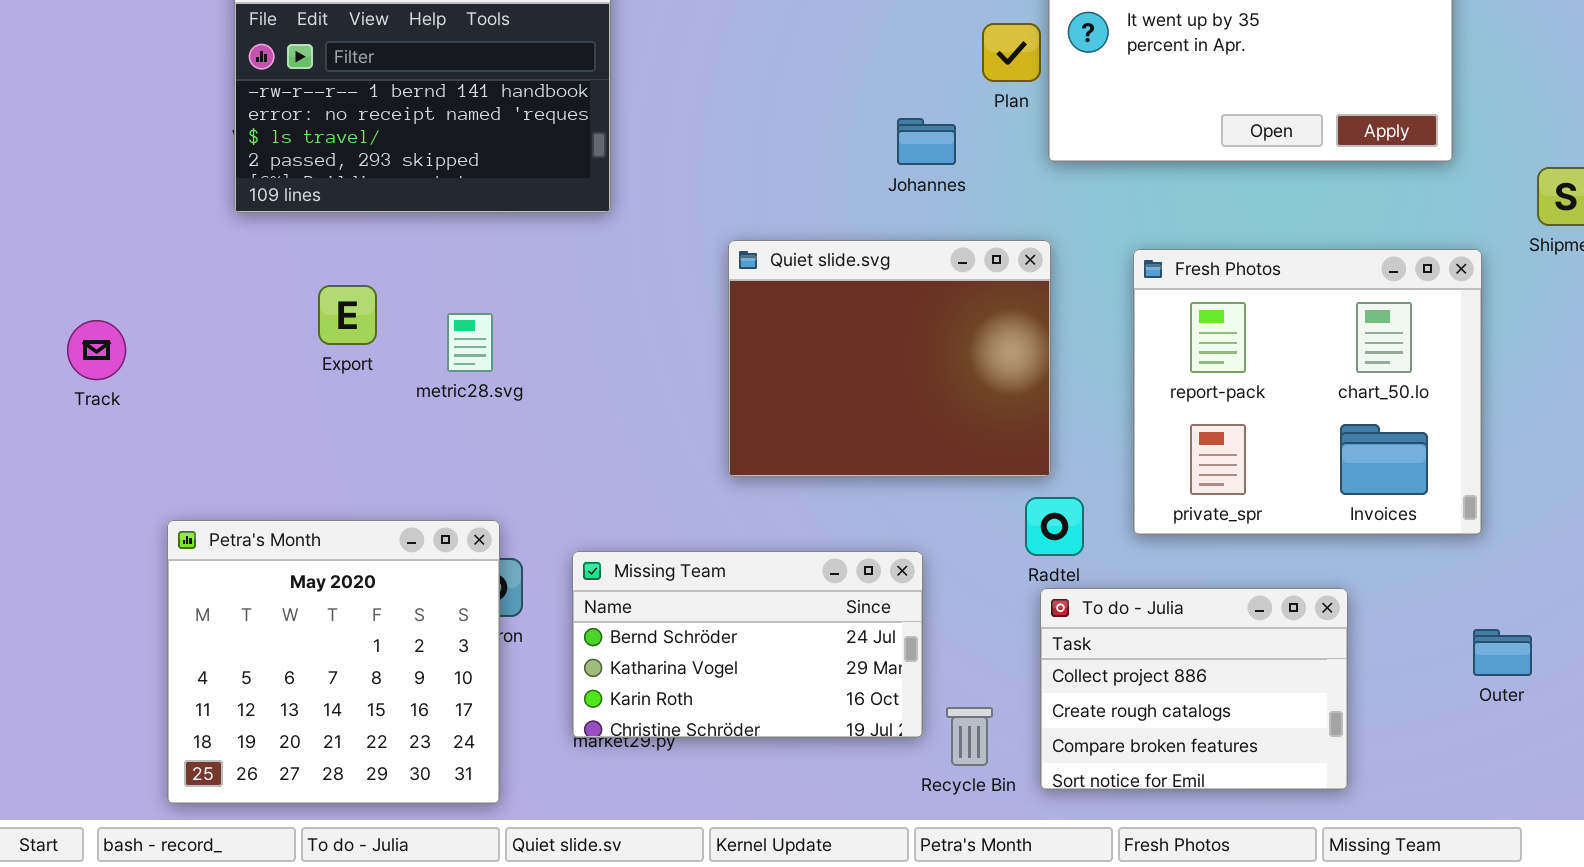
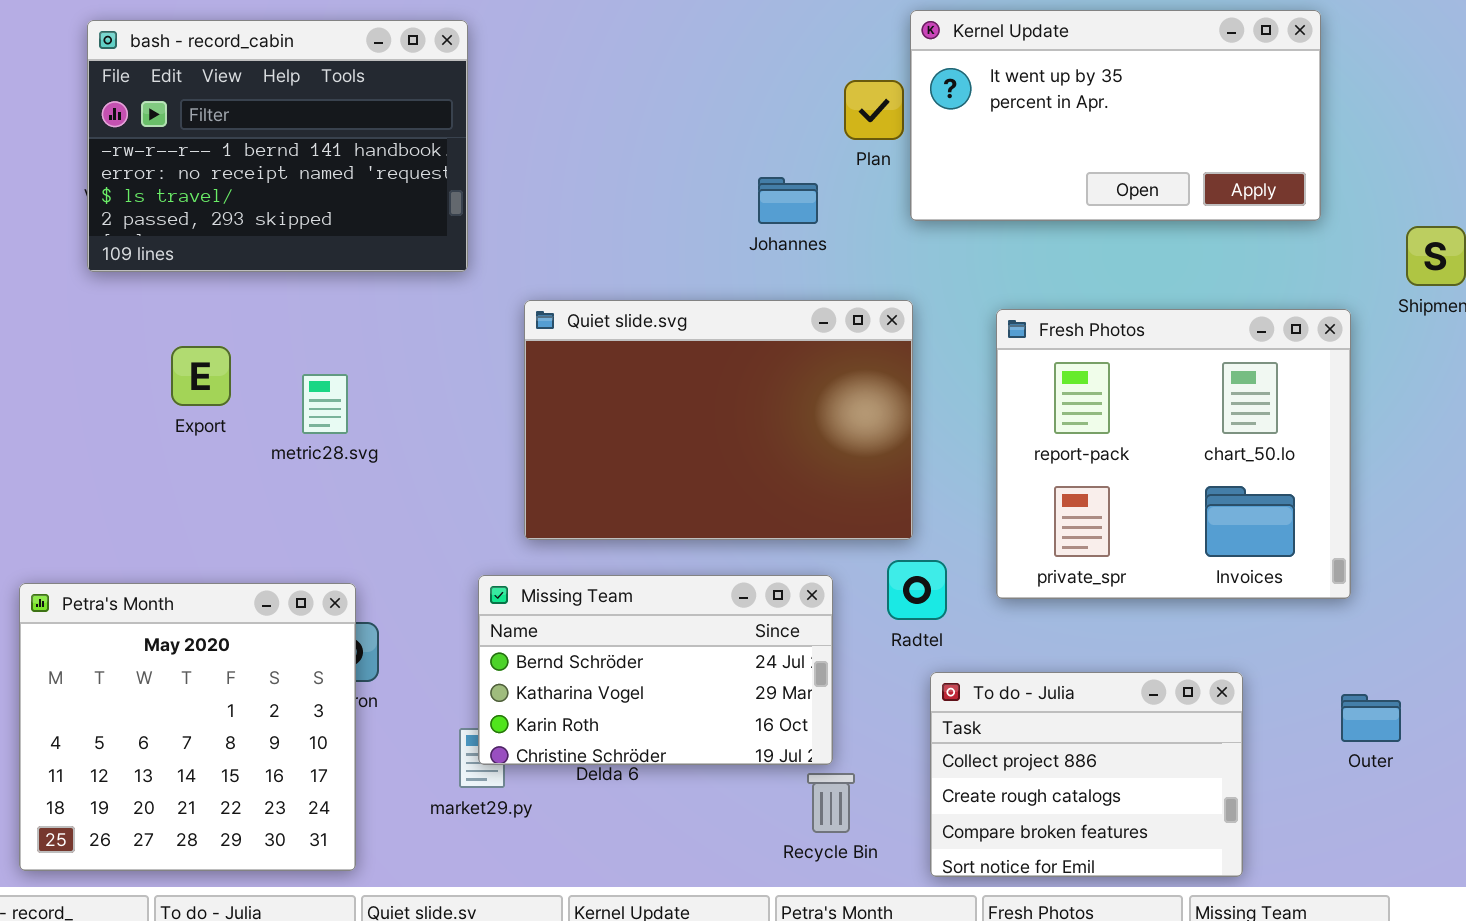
Quiet slide.svg: [728,240,1051,477] -> [524,300,913,540], resized
Missing Team: [572,551,923,738] -> [478,575,833,765], moved
To do - Julia: [1040,588,1348,790] -> [930,672,1243,877], moved

